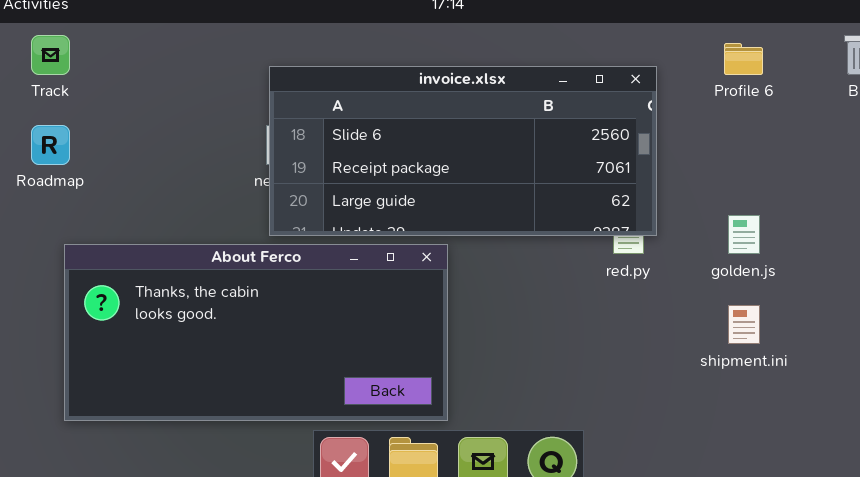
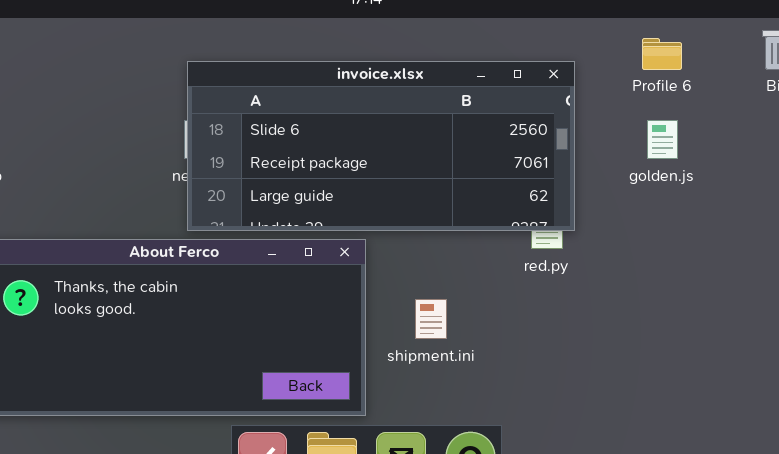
golden.js: [728,215,760,254] -> [647,120,678,159], moved
shipment.ini: [728,305,760,344] -> [415,299,447,339], moved

